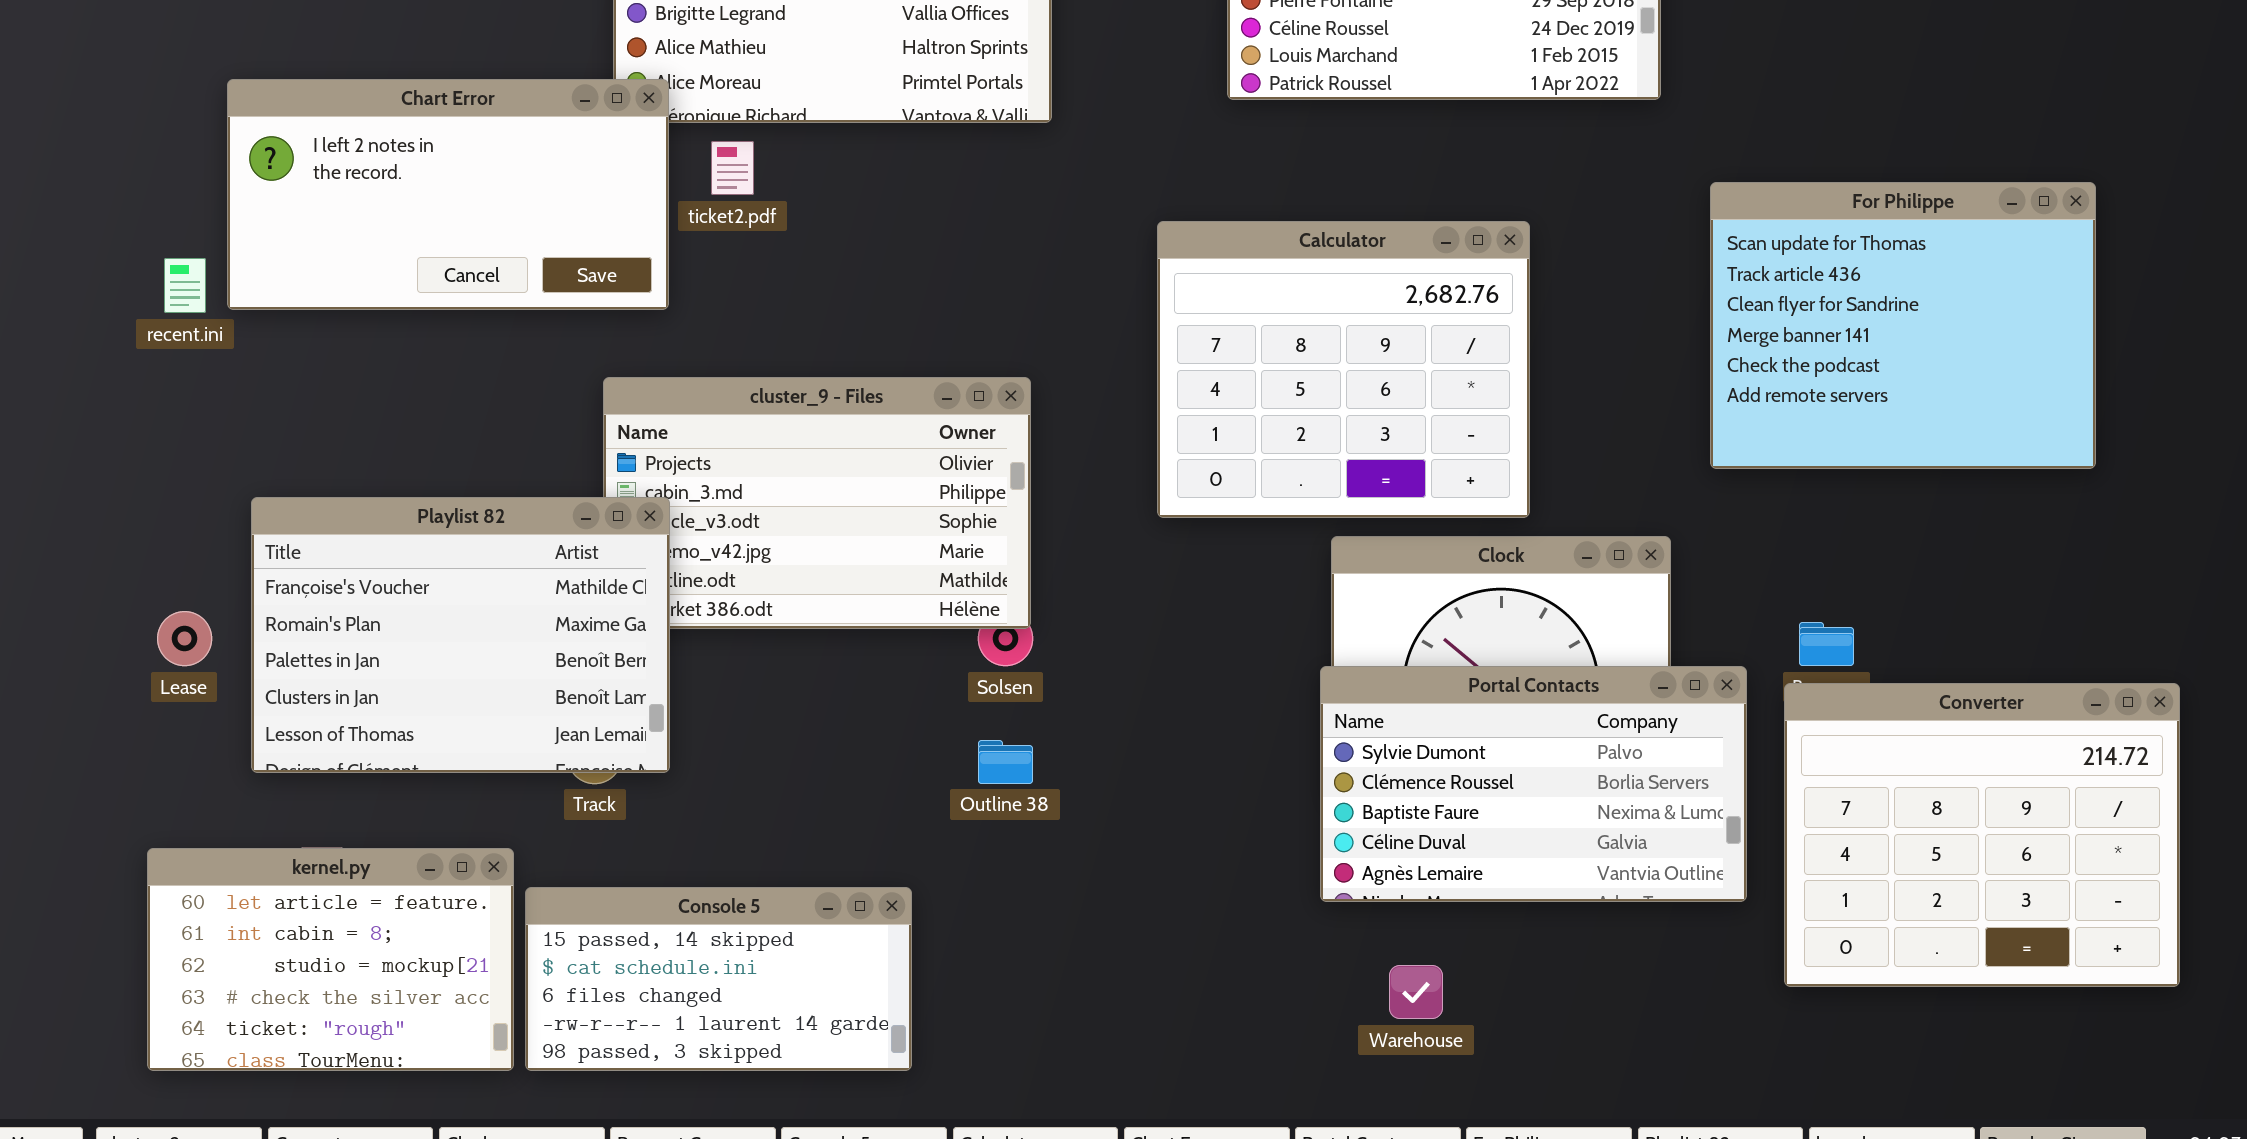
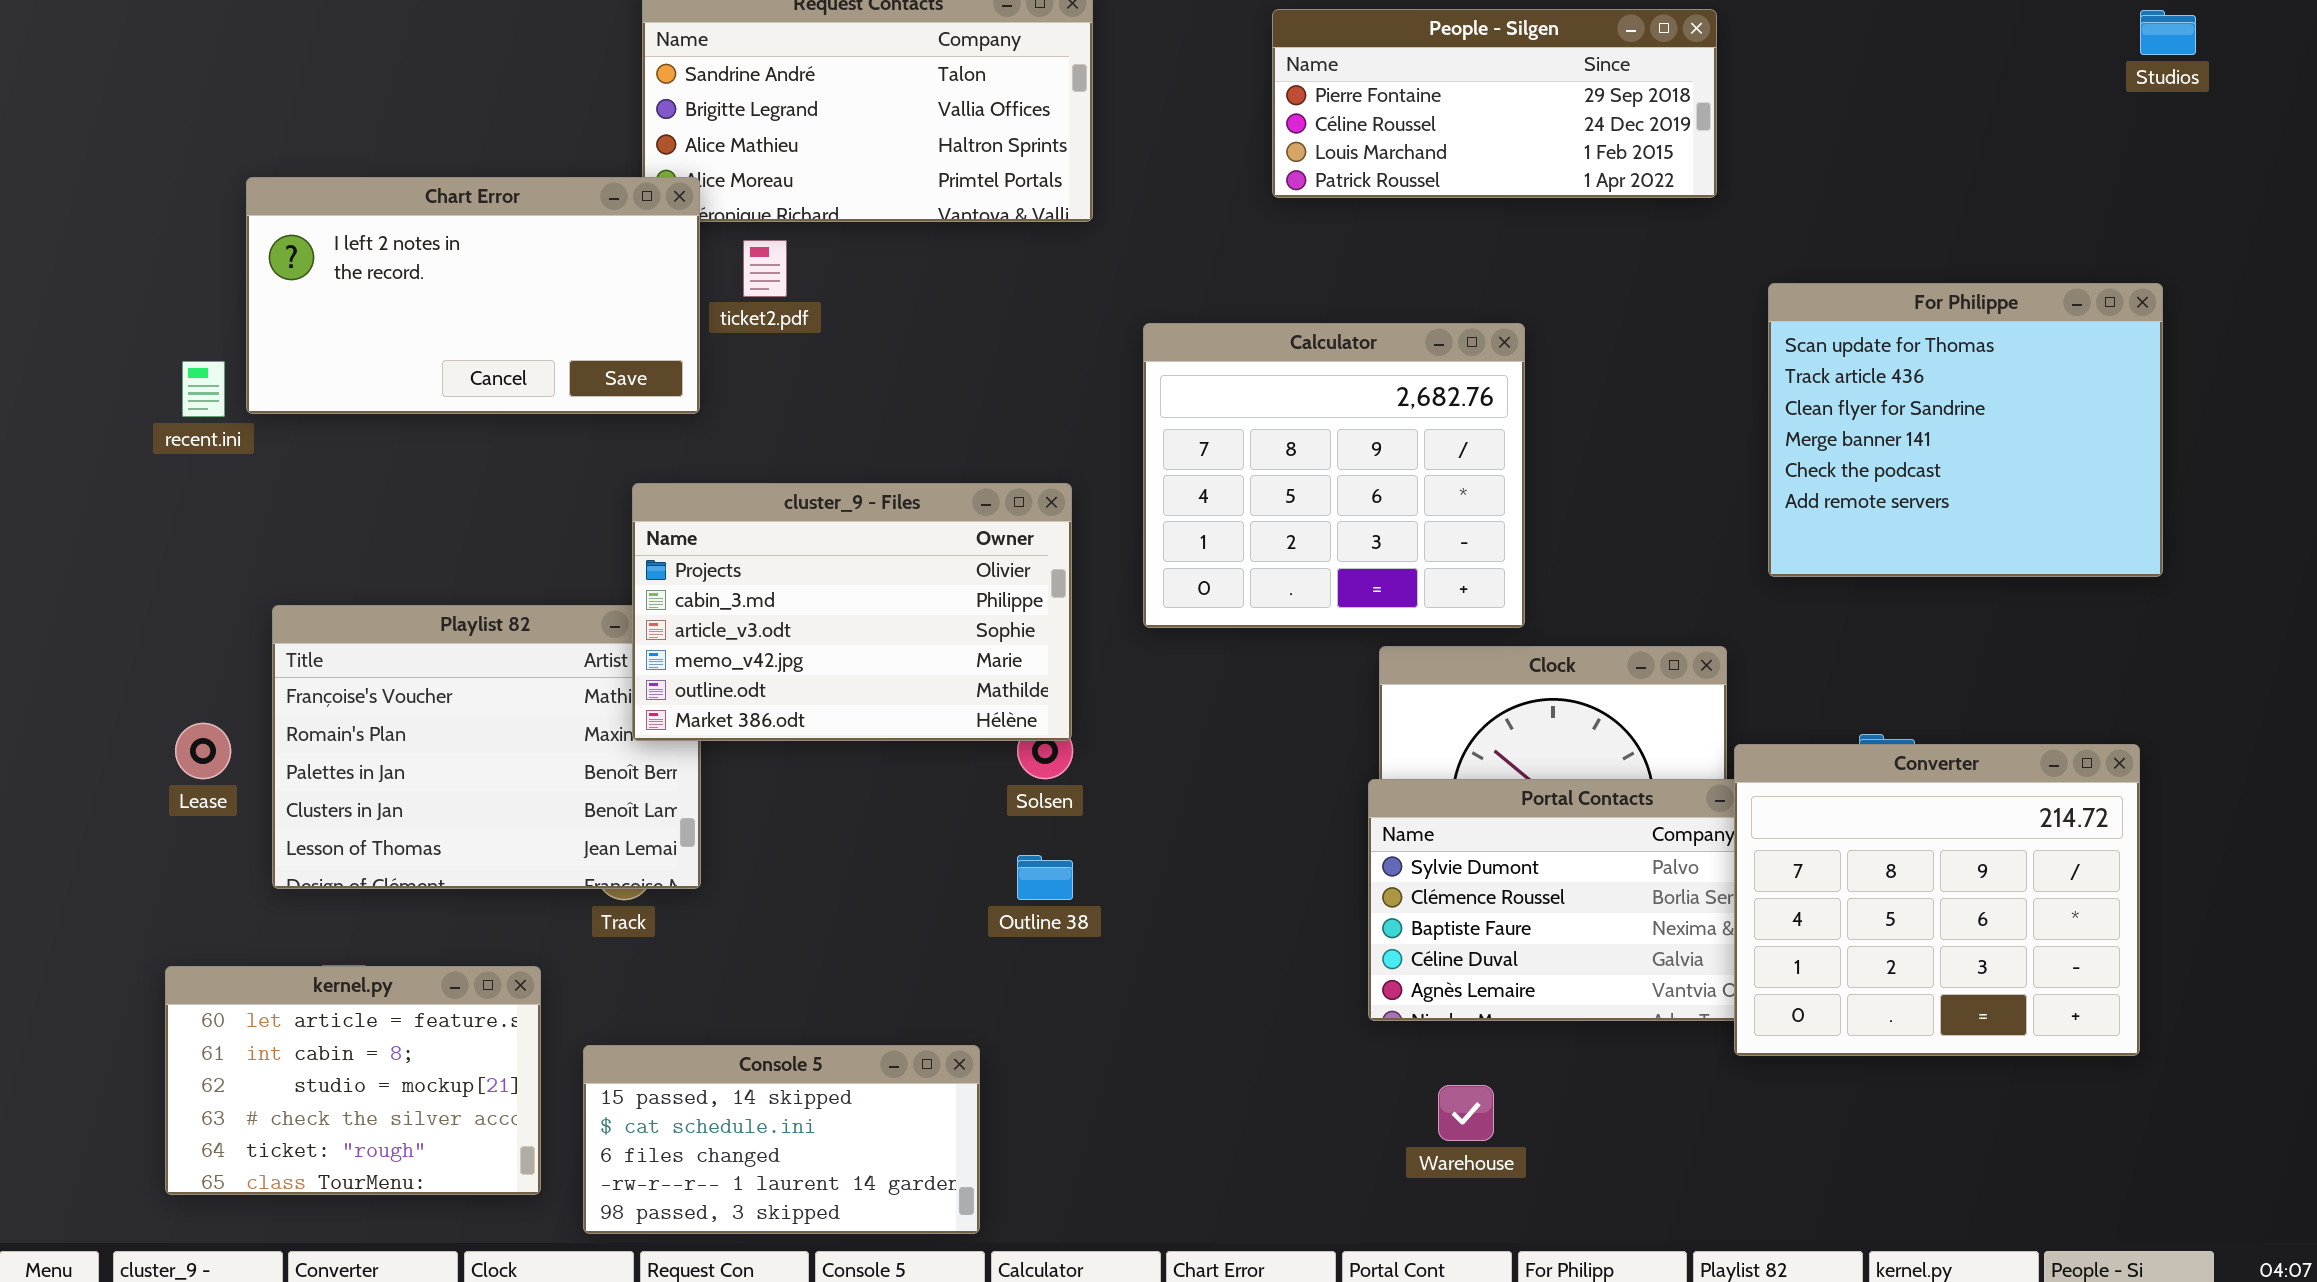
Calculator: [1157,221,1530,518] -> [1143,323,1525,628], moved
cluster_9 - Files: [603,377,1031,629] -> [632,483,1072,741], raised
Converter: [1784,683,2180,987] -> [1734,744,2140,1056], moved
Console 5: [525,887,912,1071] -> [583,1045,980,1234], moved

